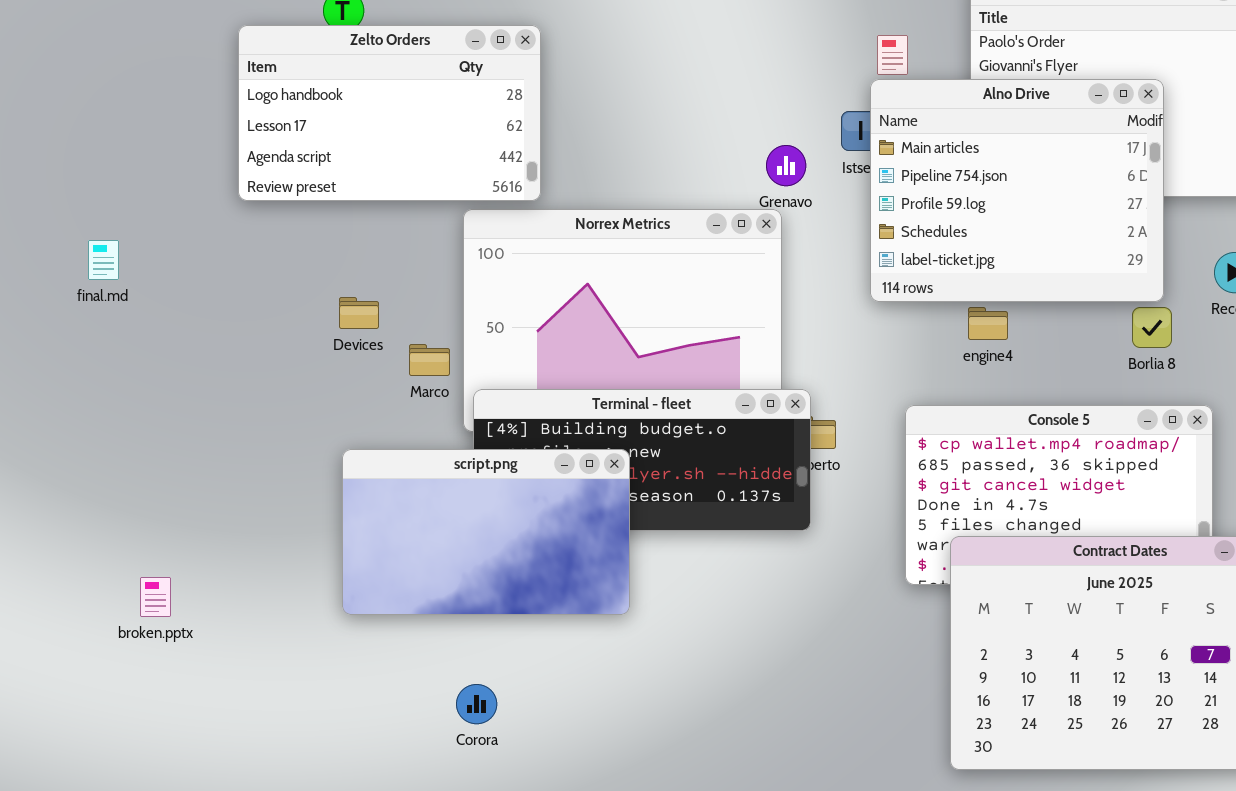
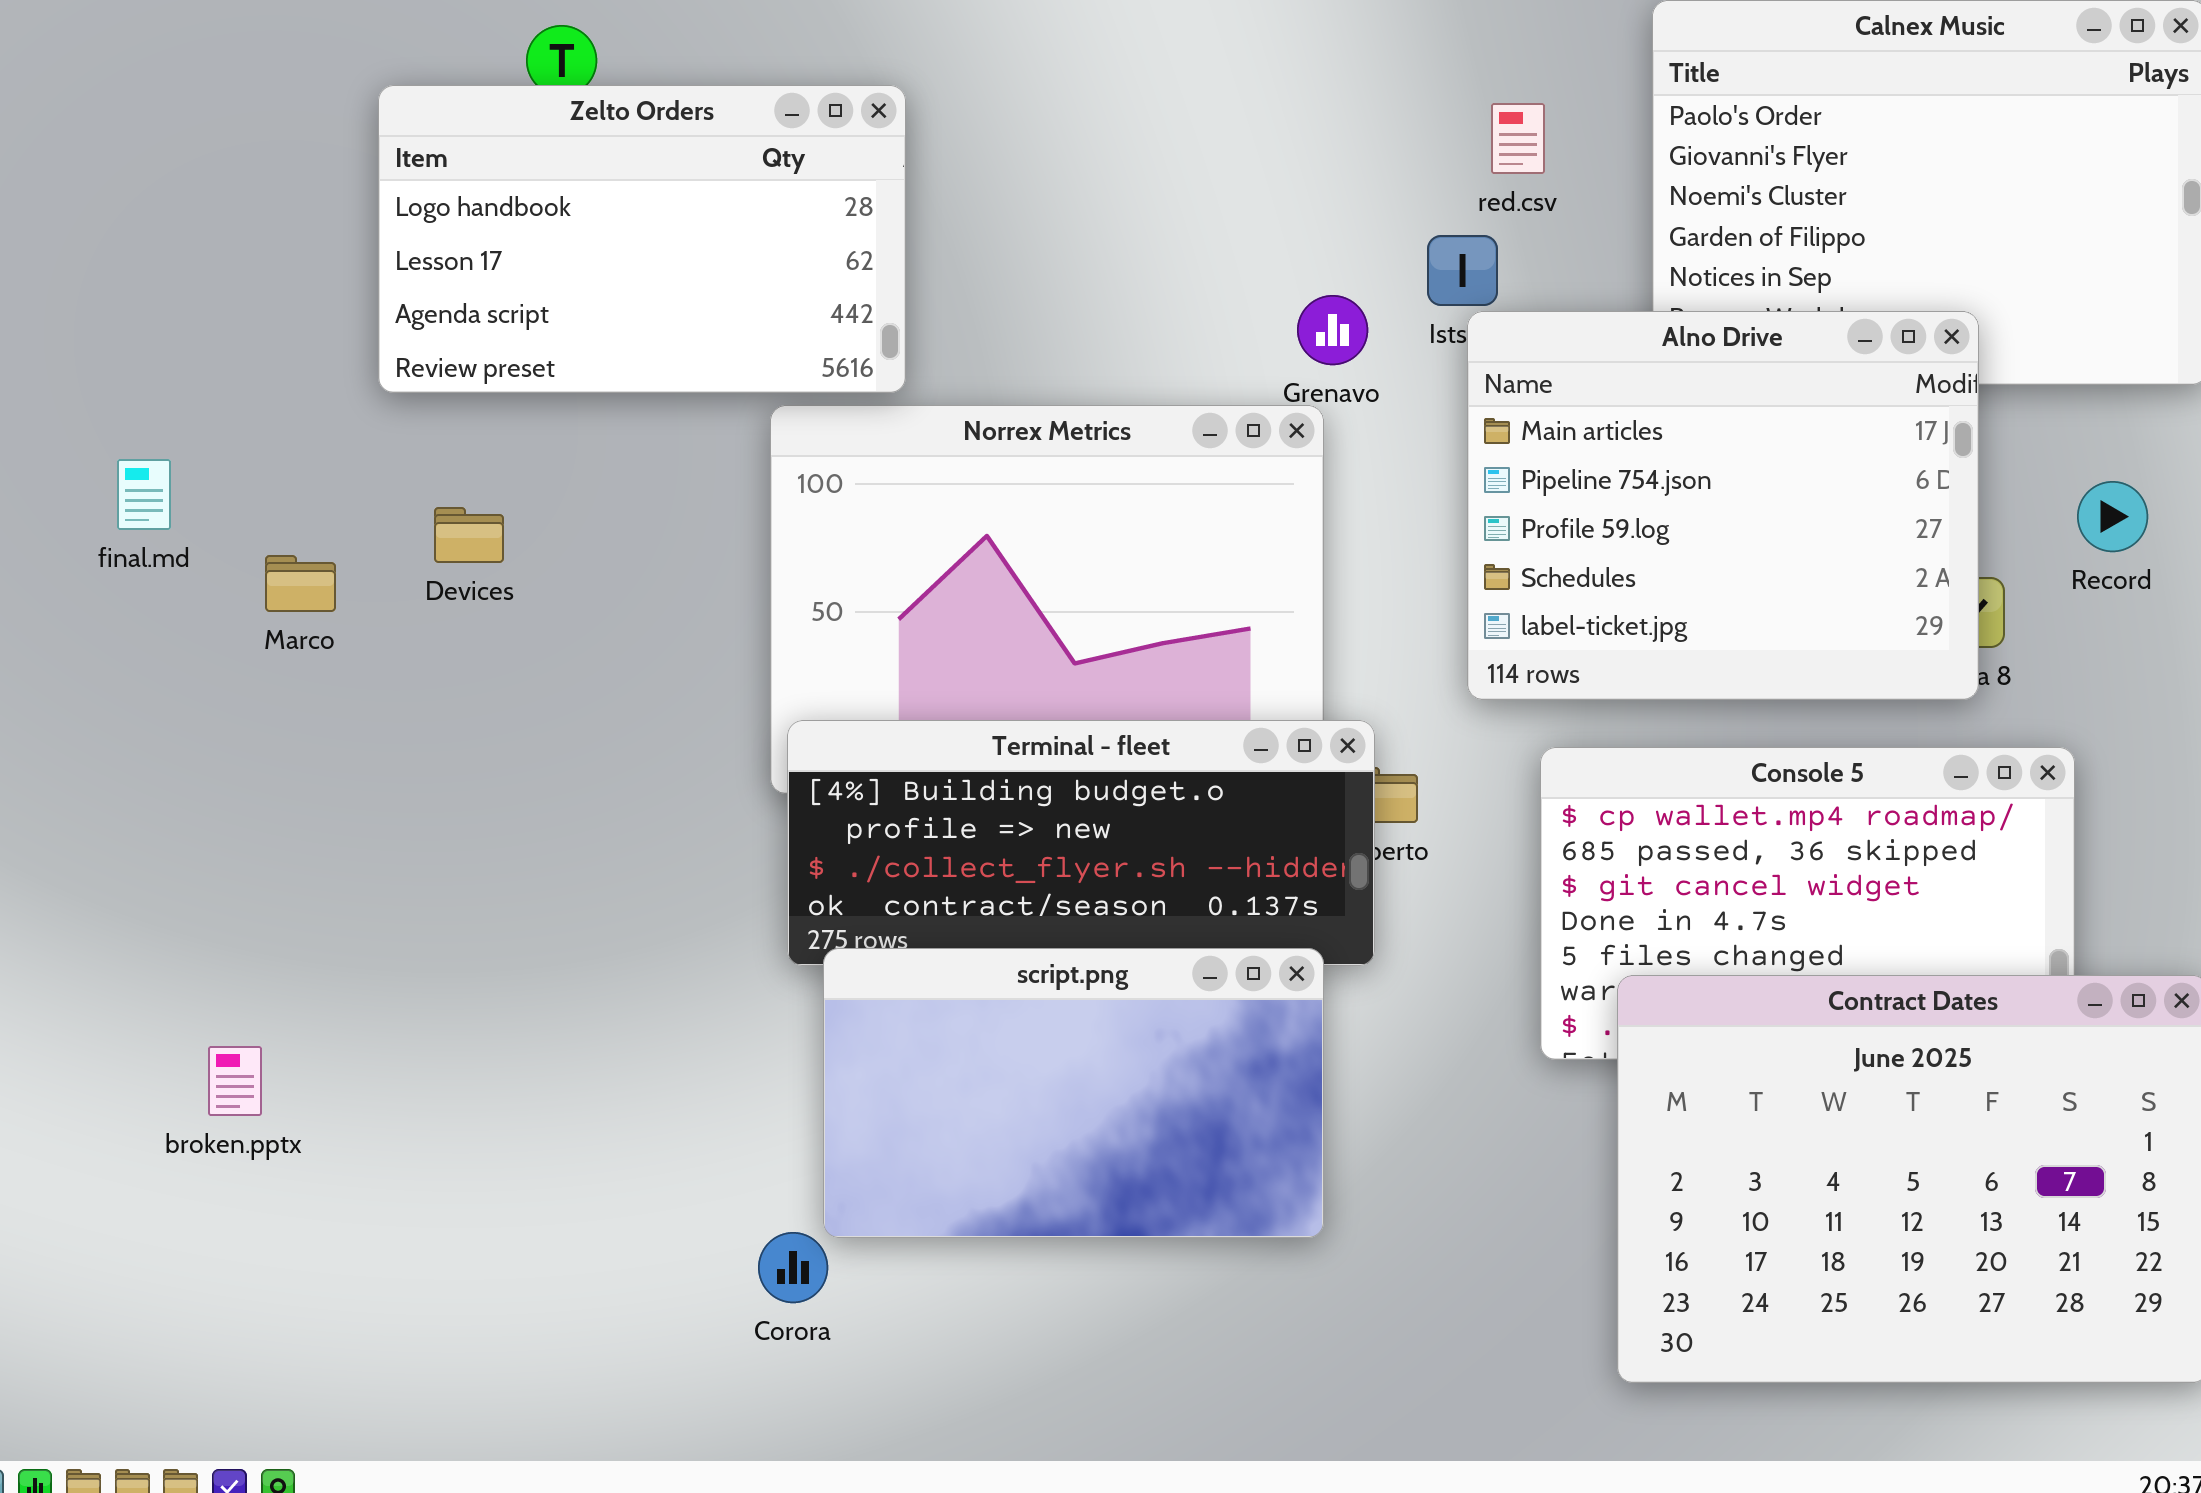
Alno Drive: [870,79,1164,302] -> [1467,311,1979,700], moved
Devices: [339,297,379,329] -> [434,507,504,563], moved
Marco: [409,344,450,376] -> [265,555,336,612], moved
script.png: [342,449,630,615] -> [823,948,1324,1238], moved

